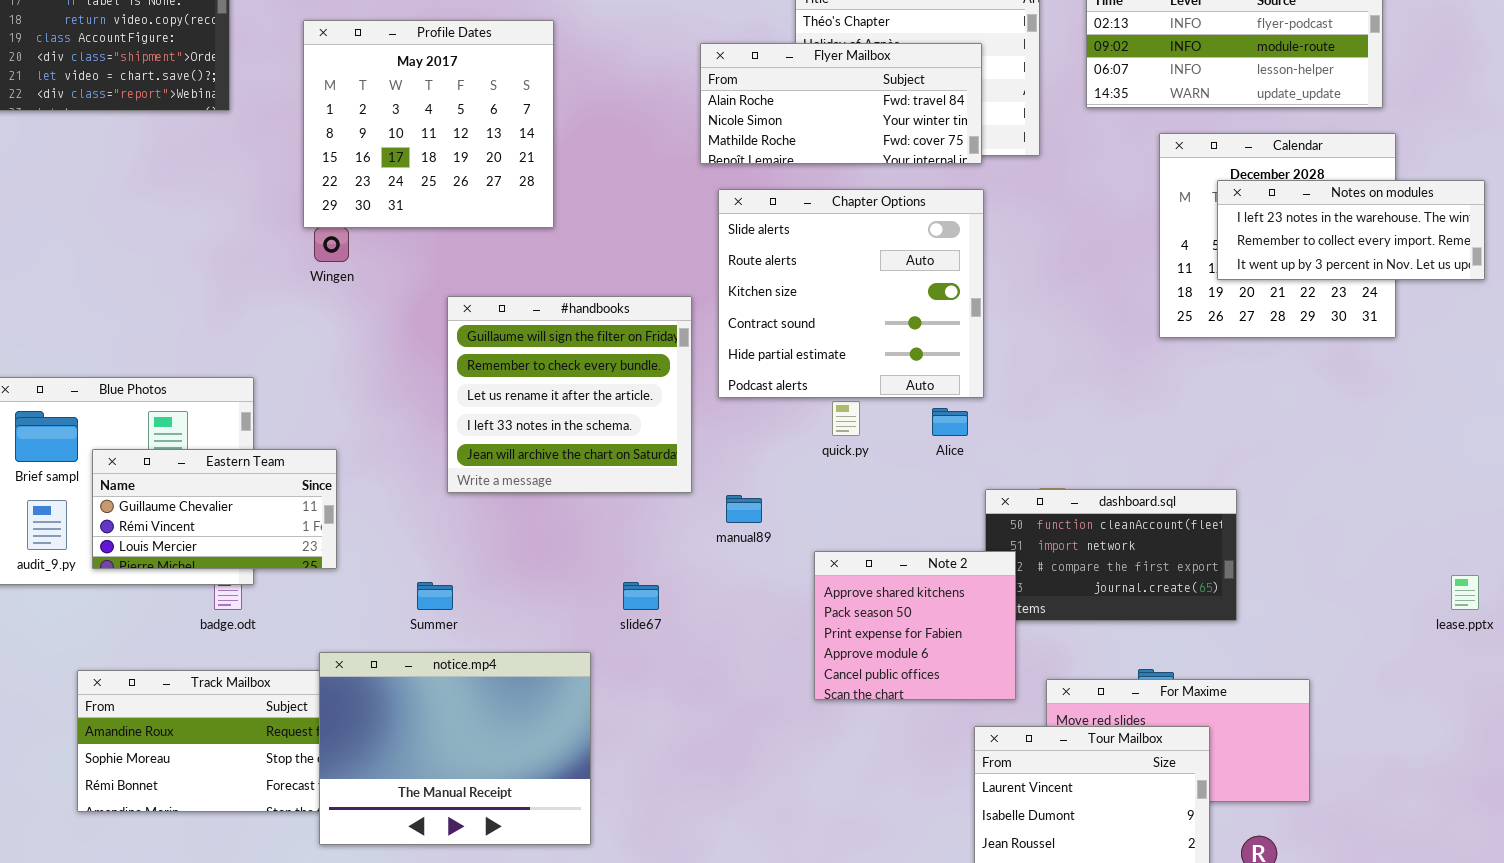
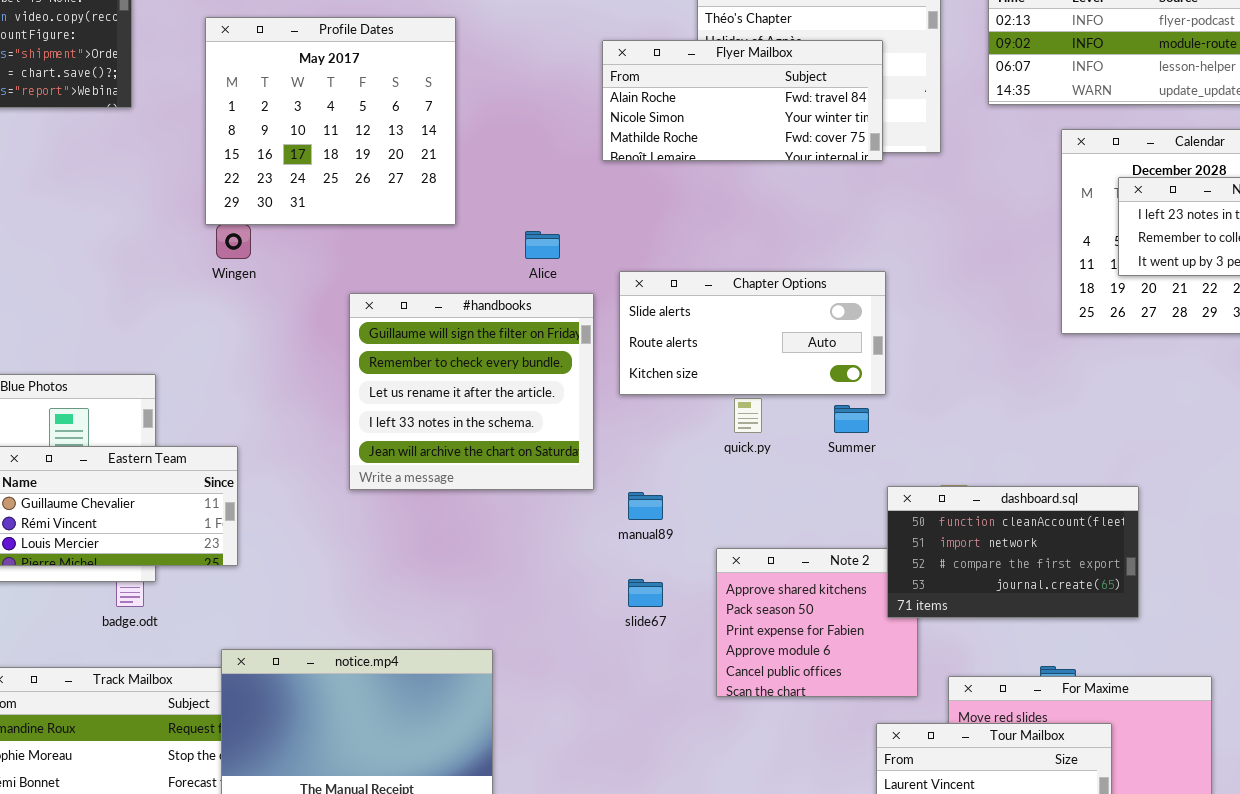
Chapter Options: [718,189,984,398] -> [619,271,886,395], resized
Alice: [932,408,968,436] -> [525,231,560,259], moved
dashboard.sql: [985,489,1237,621] -> [887,486,1139,618], raised
Summer: [417,582,453,610] -> [834,405,869,433], moved
slide67: [623,582,659,610] -> [628,579,663,607], moved

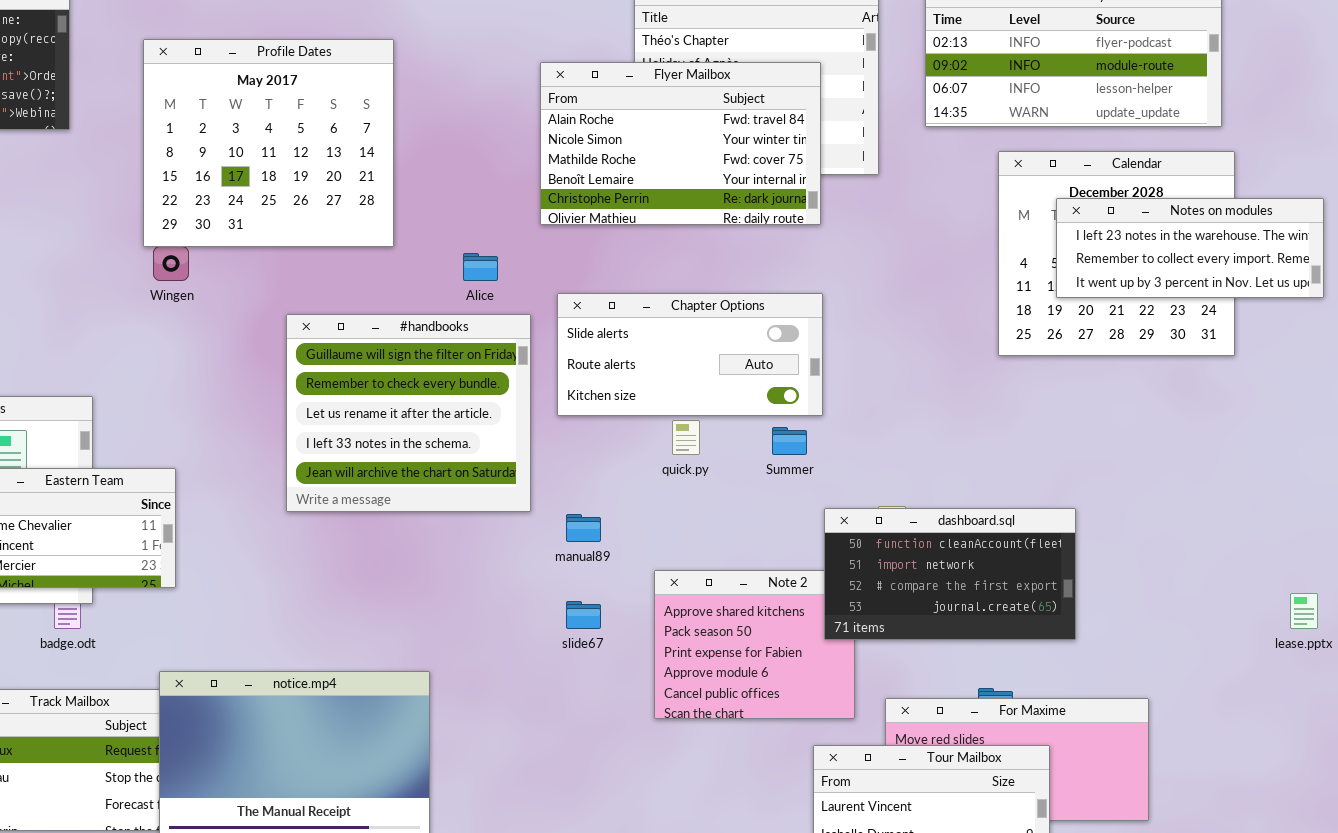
Flyer Mailbox: [602,40,883,161] -> [540,62,821,225], resized

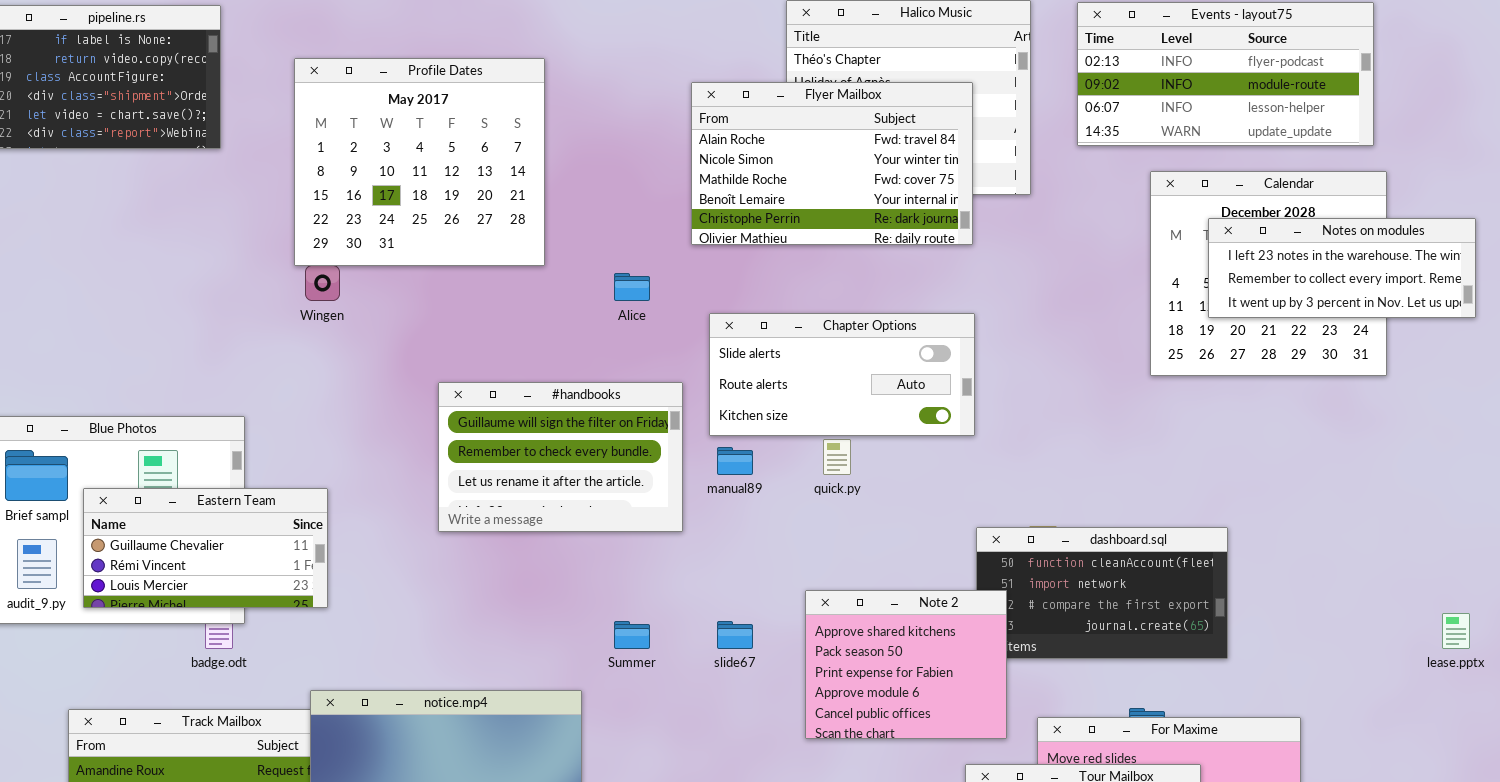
#handbooks: [286,314,531,512] -> [438,382,683,532], resized
Summer: [772,427,807,455] -> [614,621,650,649], moved
manual89: [566,514,601,542] -> [717,447,753,475], moved
Note 2: [654,570,855,719] -> [805,590,1007,739], raised

